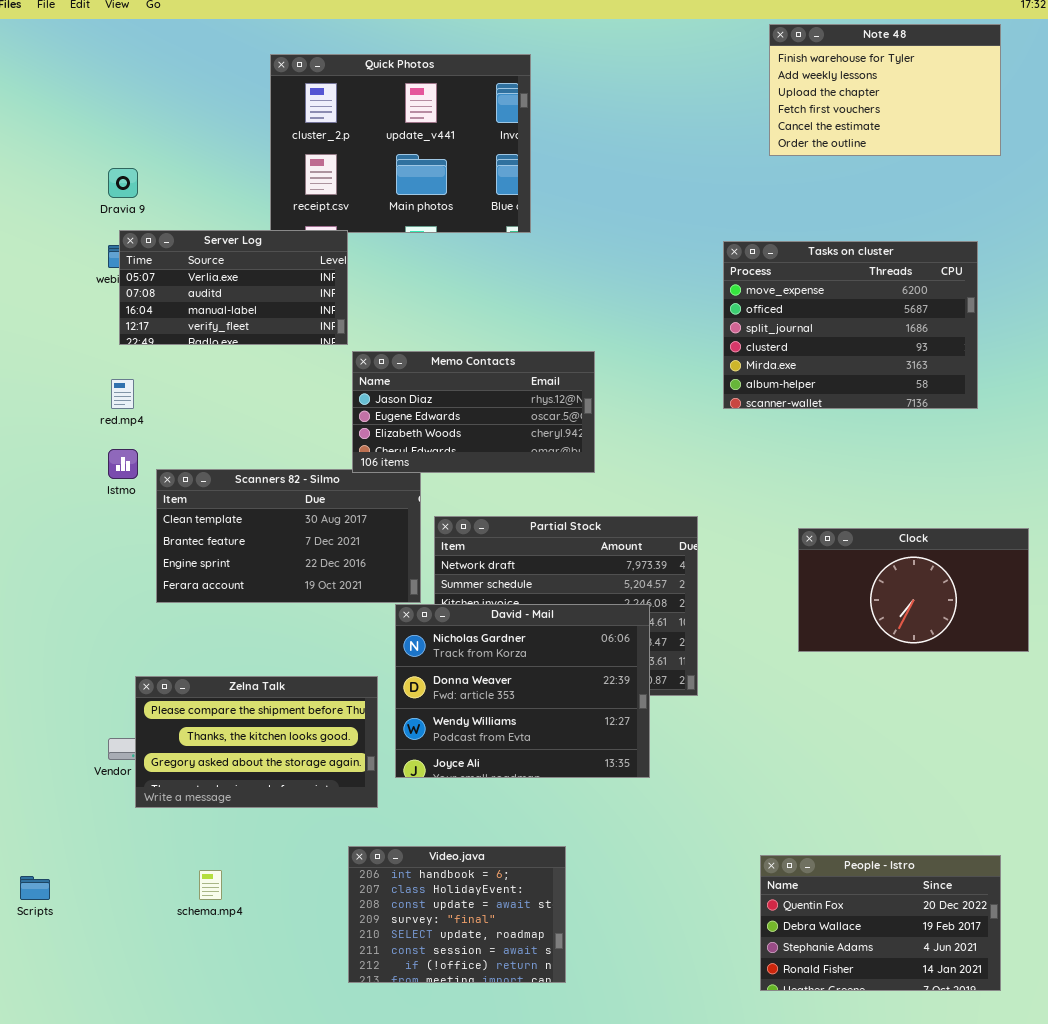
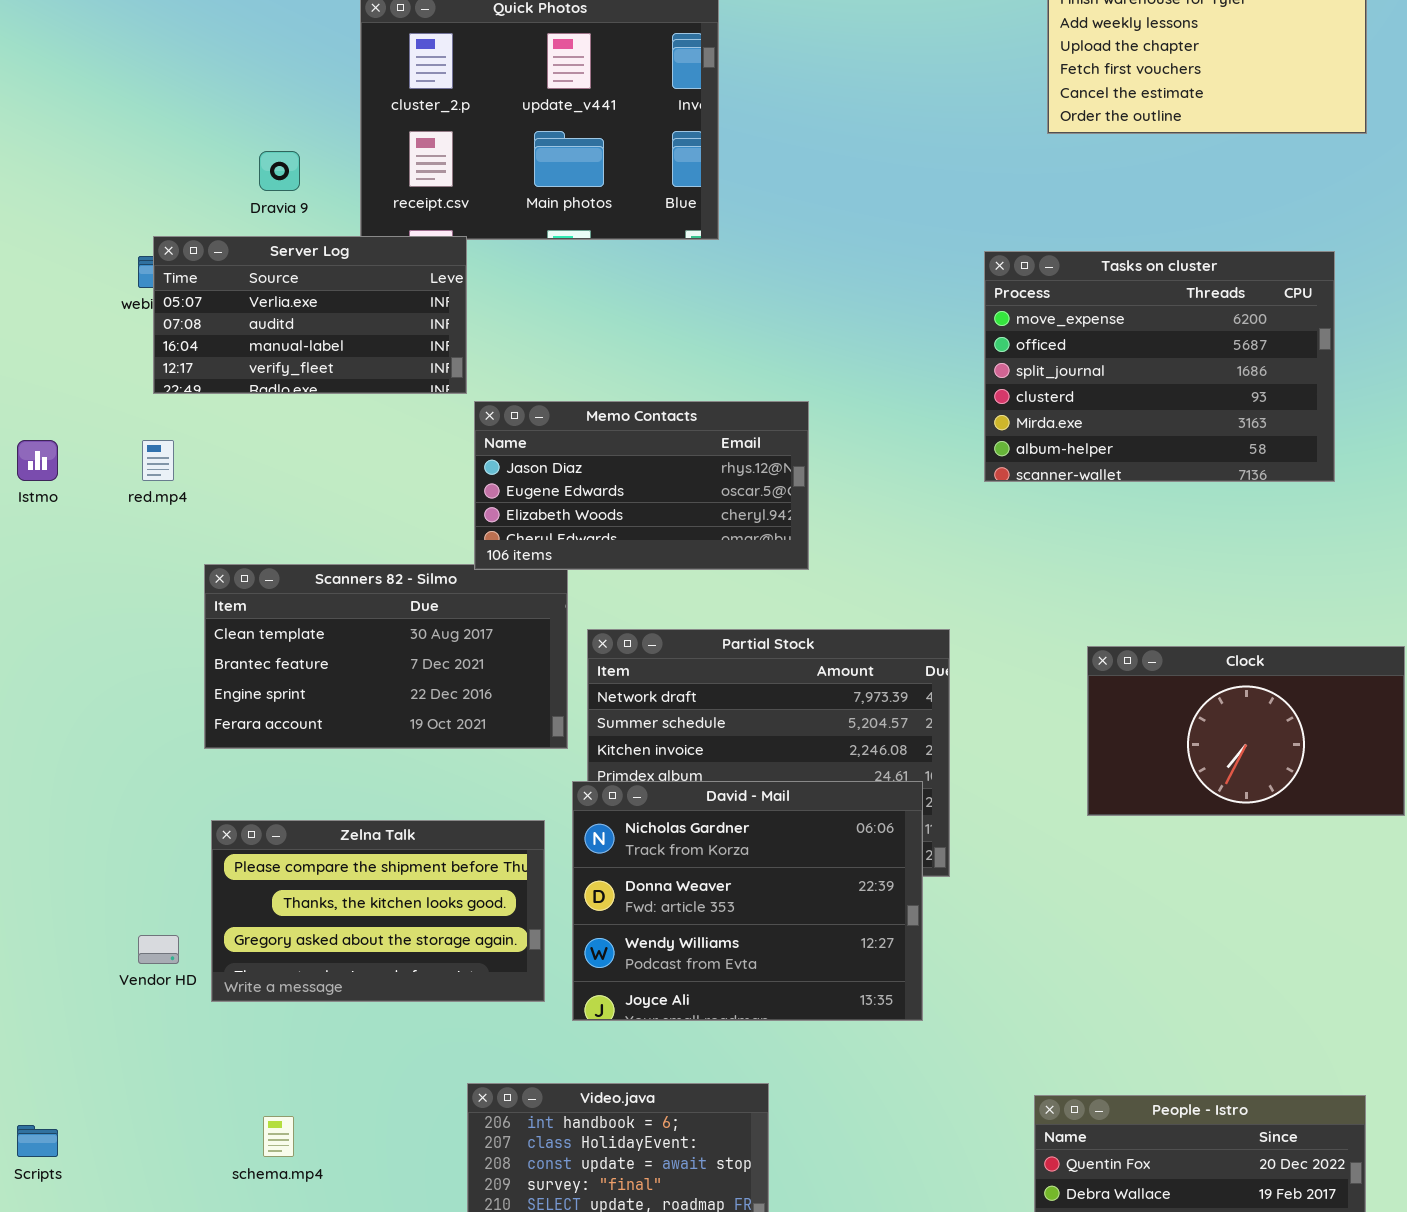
Dravia 9: [108,168,138,198] -> [259,151,300,191], moved
Istmo: [108,449,138,479] -> [17,440,58,481], moved
David - Mail: [395,604,650,778] -> [572,781,923,1021], moved
Zelna Talk: [135,676,378,808] -> [211,820,545,1002], moved

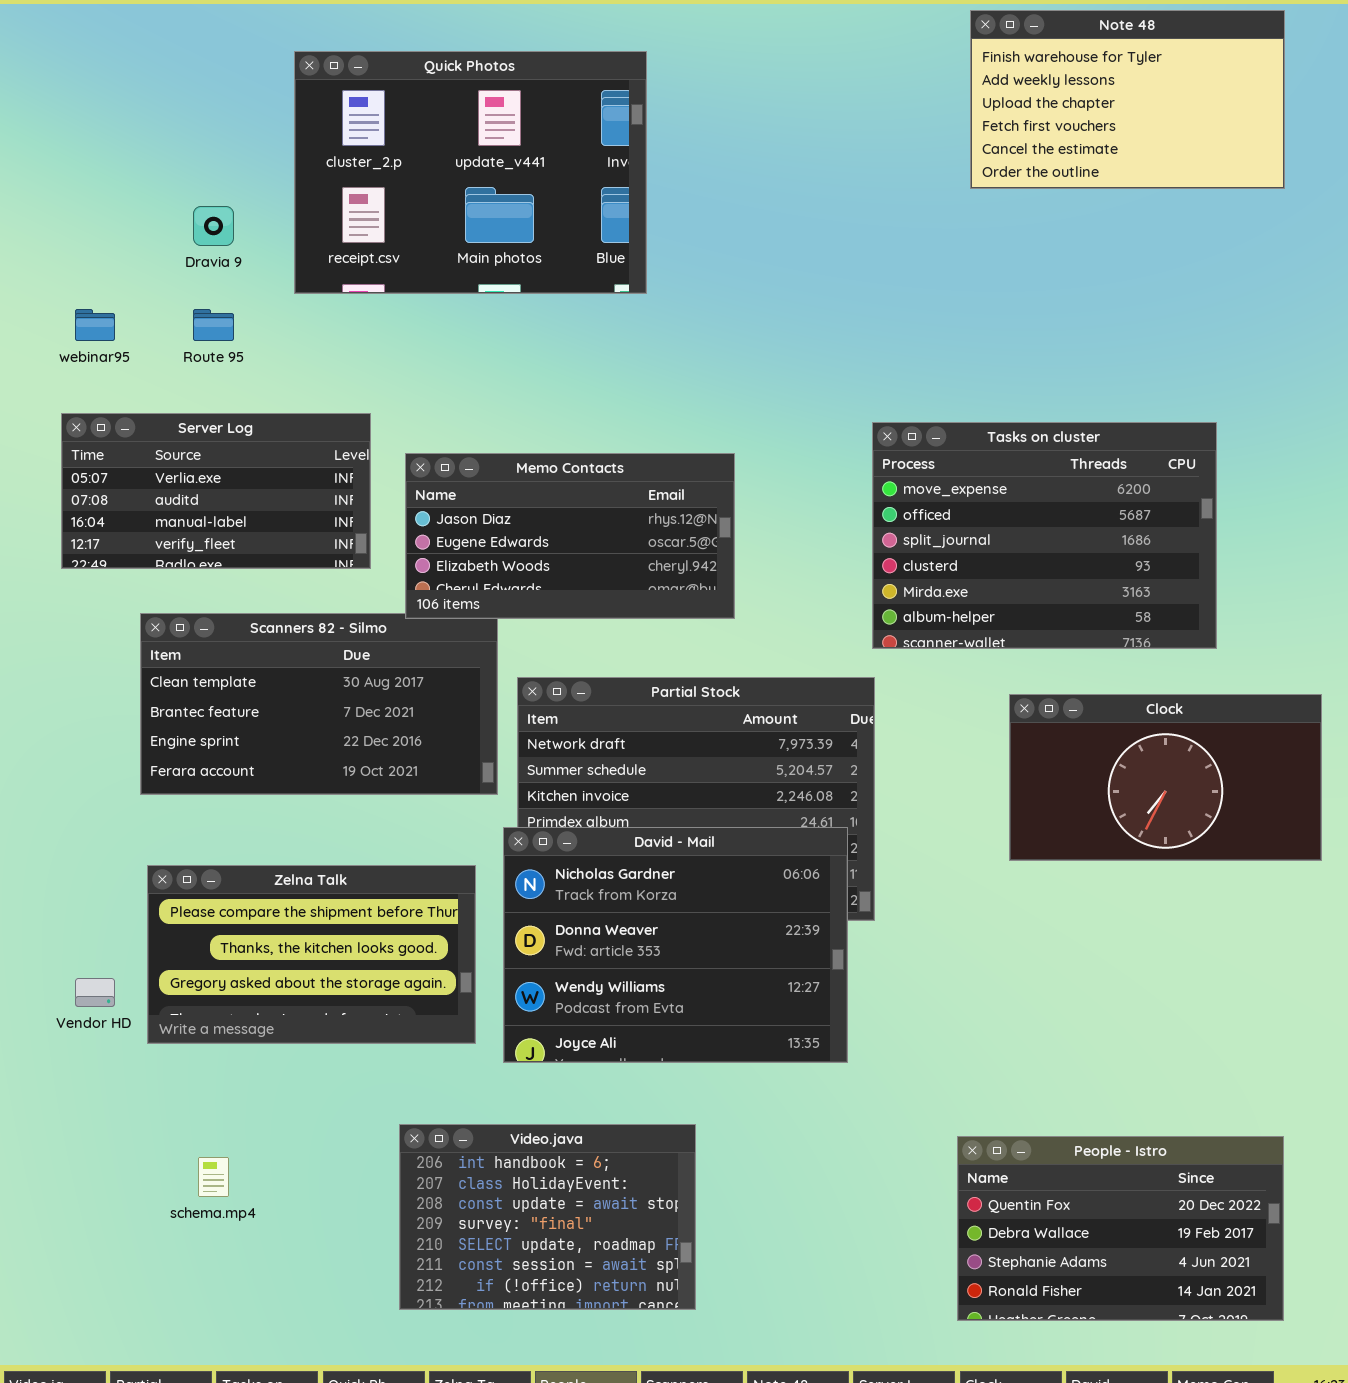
Server Log: [153,236,467,394] -> [61,413,371,569], moved
Tasks on cluster: [984,251,1335,482] -> [872,422,1217,649], moved

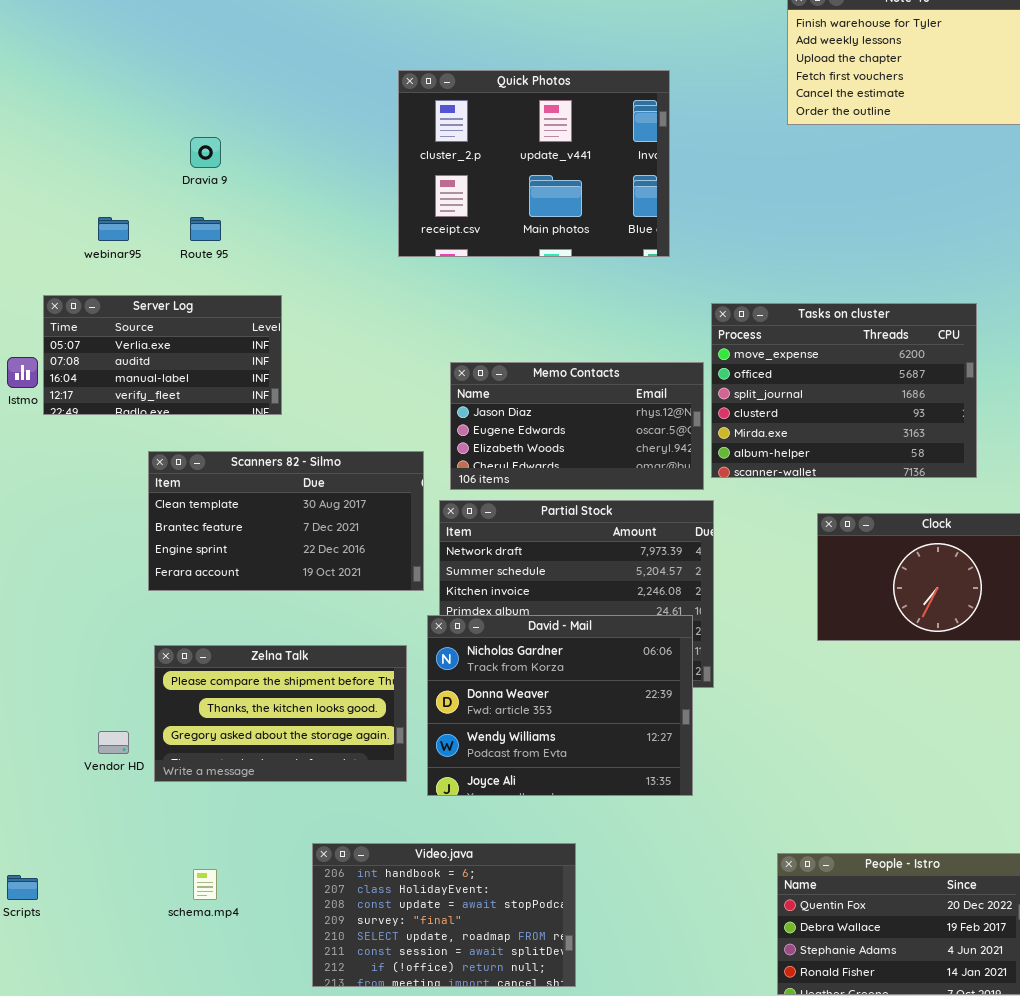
Quick Photos: [294,51,647,294] -> [398,70,670,257], moved
Server Log: [61,413,371,569] -> [43,295,282,415], moved
Memo Contacts: [405,453,735,619] -> [450,362,704,490], moved
Video.java: [399,1124,696,1310] -> [312,843,576,987], resized

